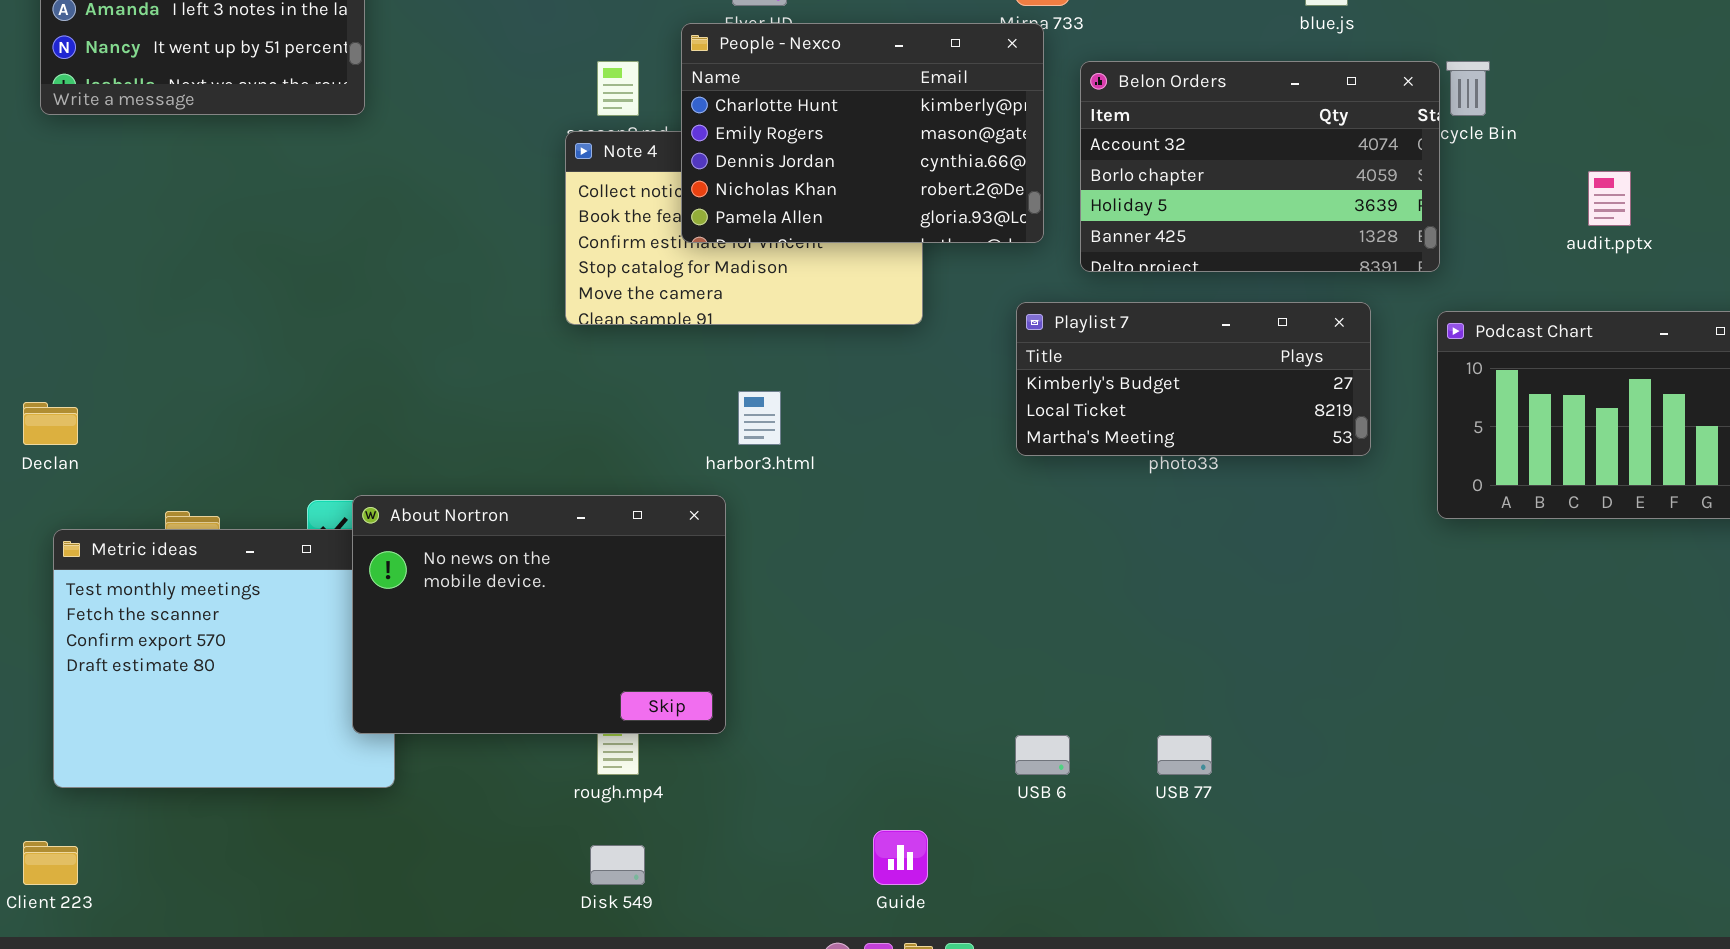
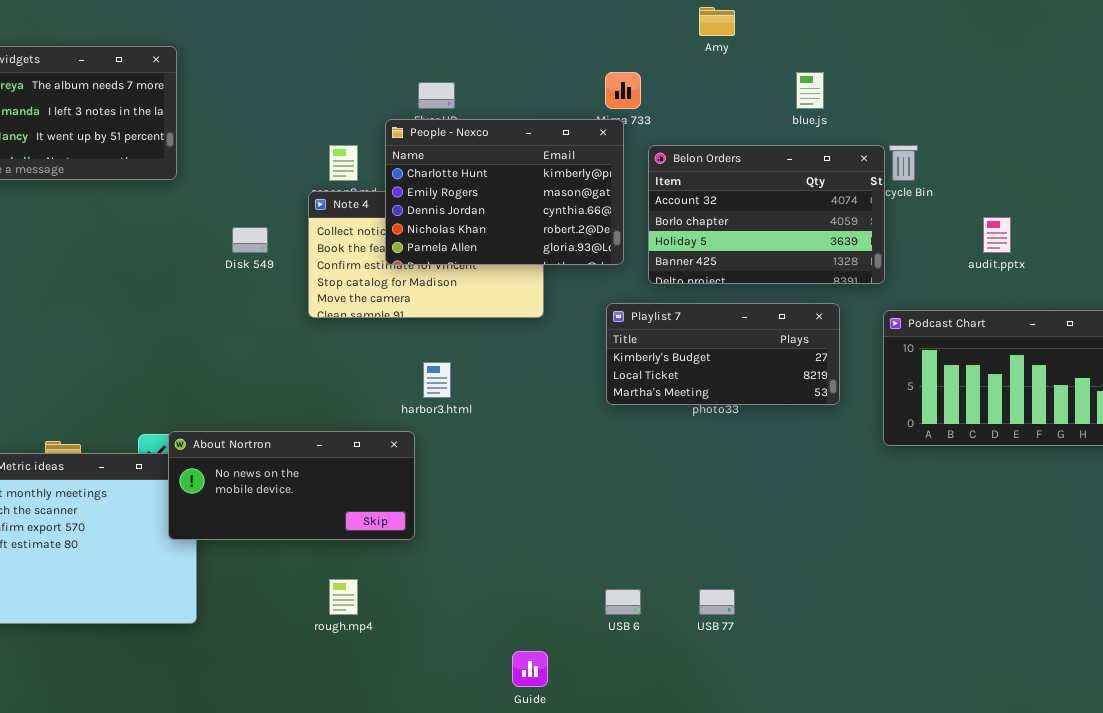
About Nortron: [352,495,726,734] -> [168,431,415,540], resized
Disk 549: [590,845,645,885] -> [232,227,268,253], moved

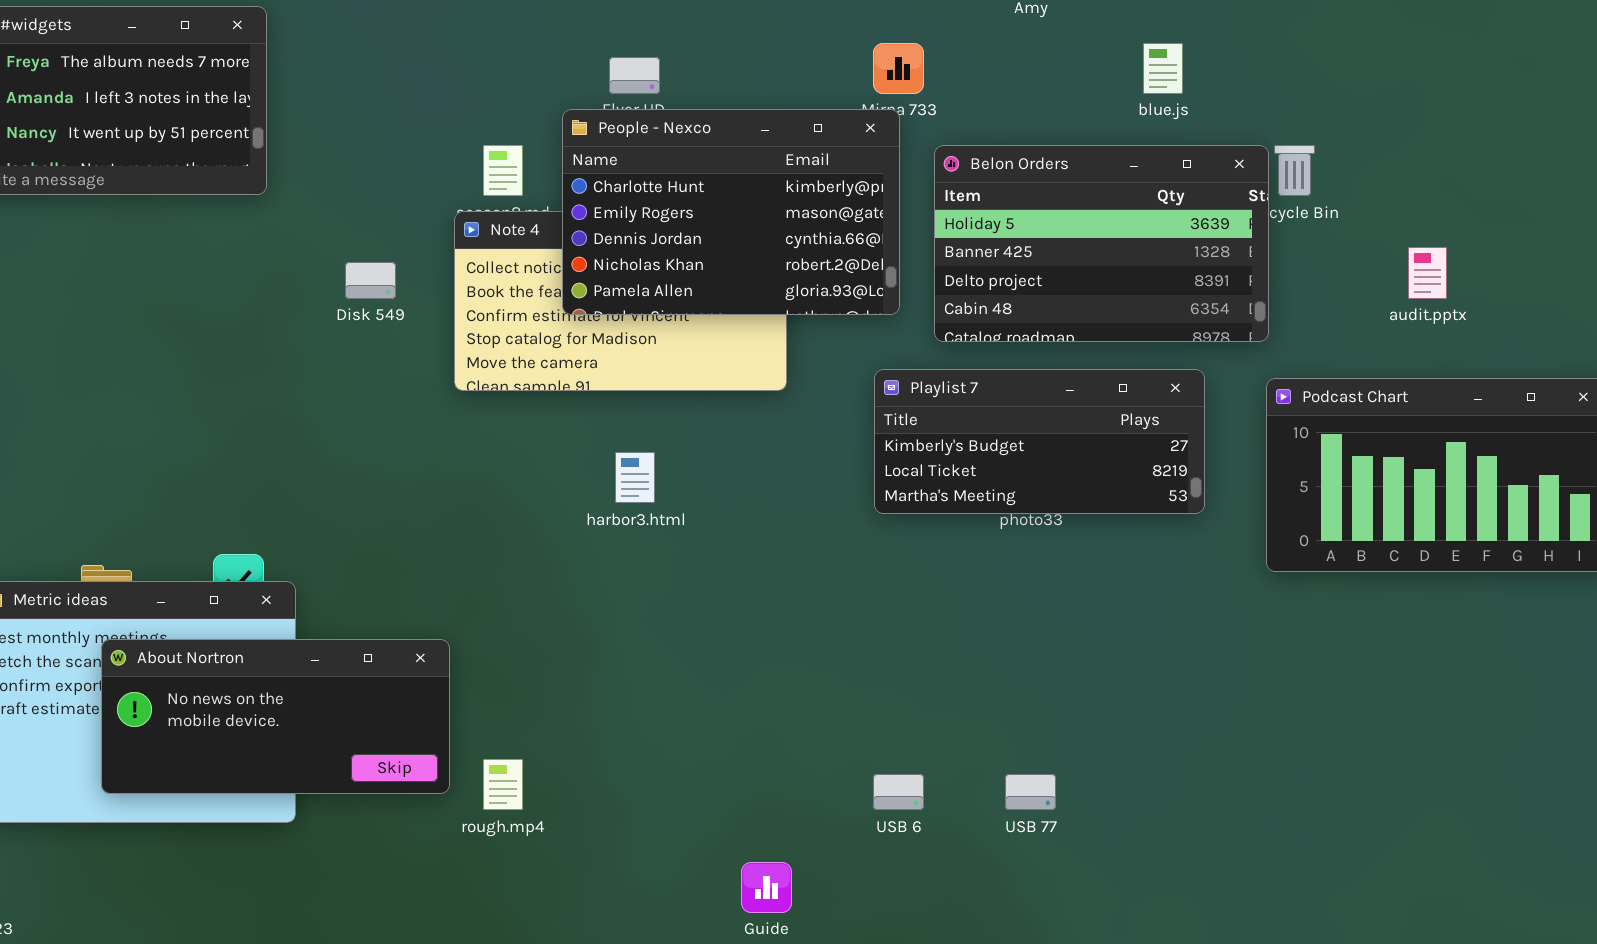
Belon Orders: [648,145,885,284] -> [934,145,1269,342], scrolled down 2 rows
About Nortron: [168,431,415,540] -> [101,639,450,794], moved

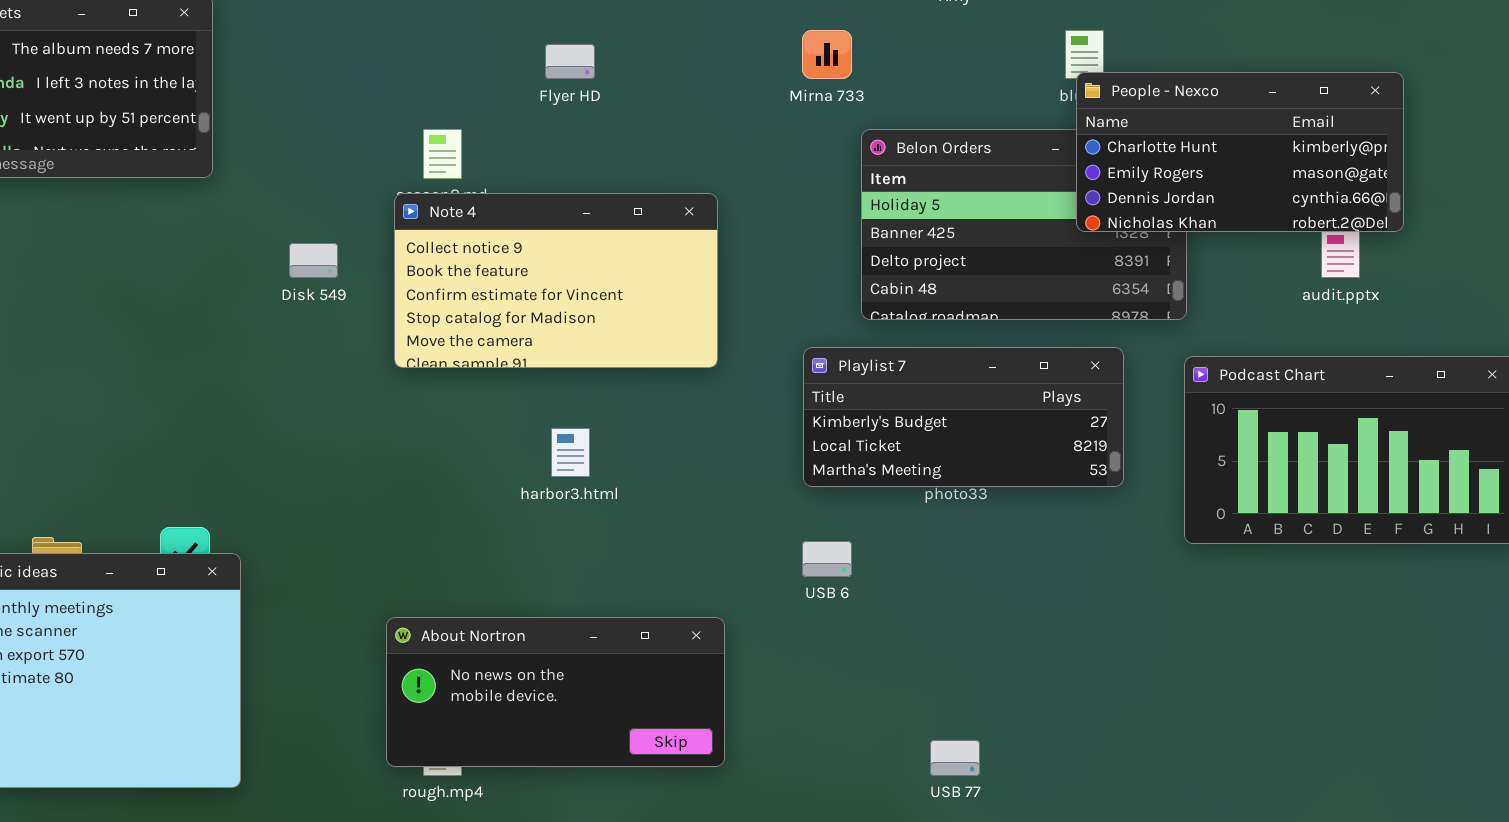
People - Nexco: [562,109,900,315] -> [1076,72,1404,232], moved, resized
About Nortron: [101,639,450,794] -> [386,617,725,767], moved
USB 6: [873,774,924,810] -> [802,541,852,577], moved

